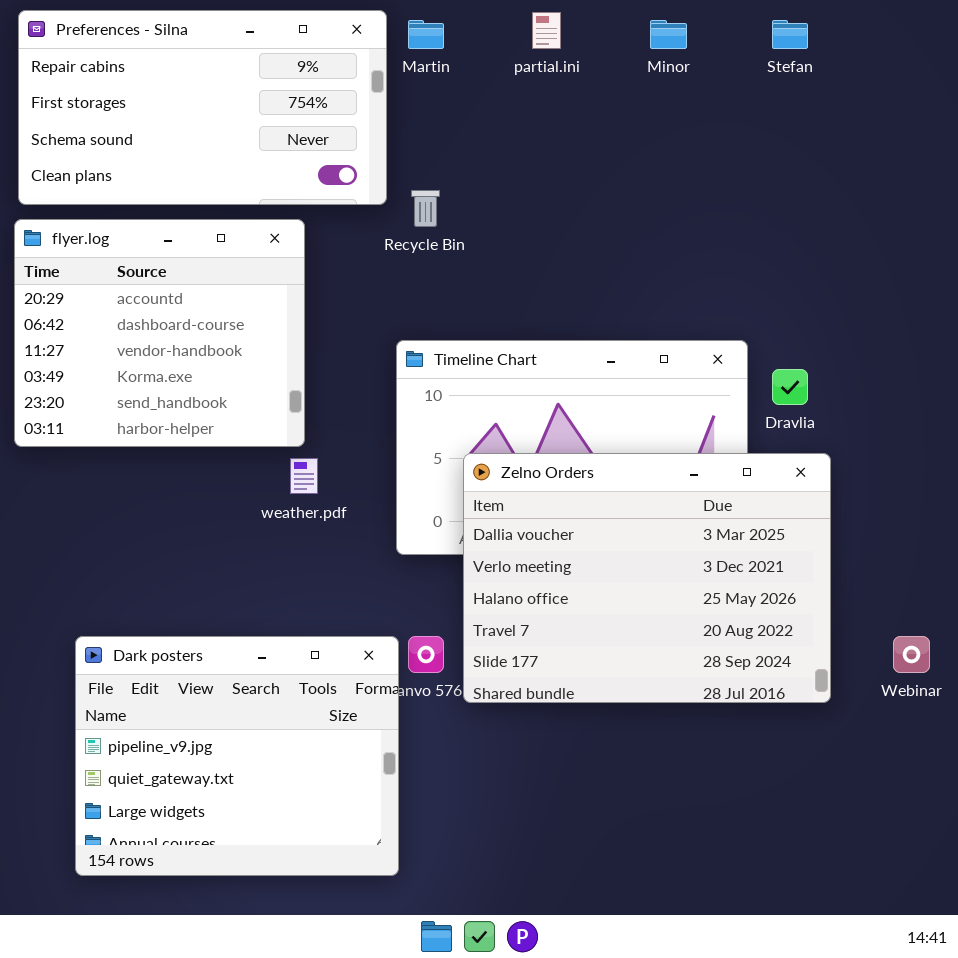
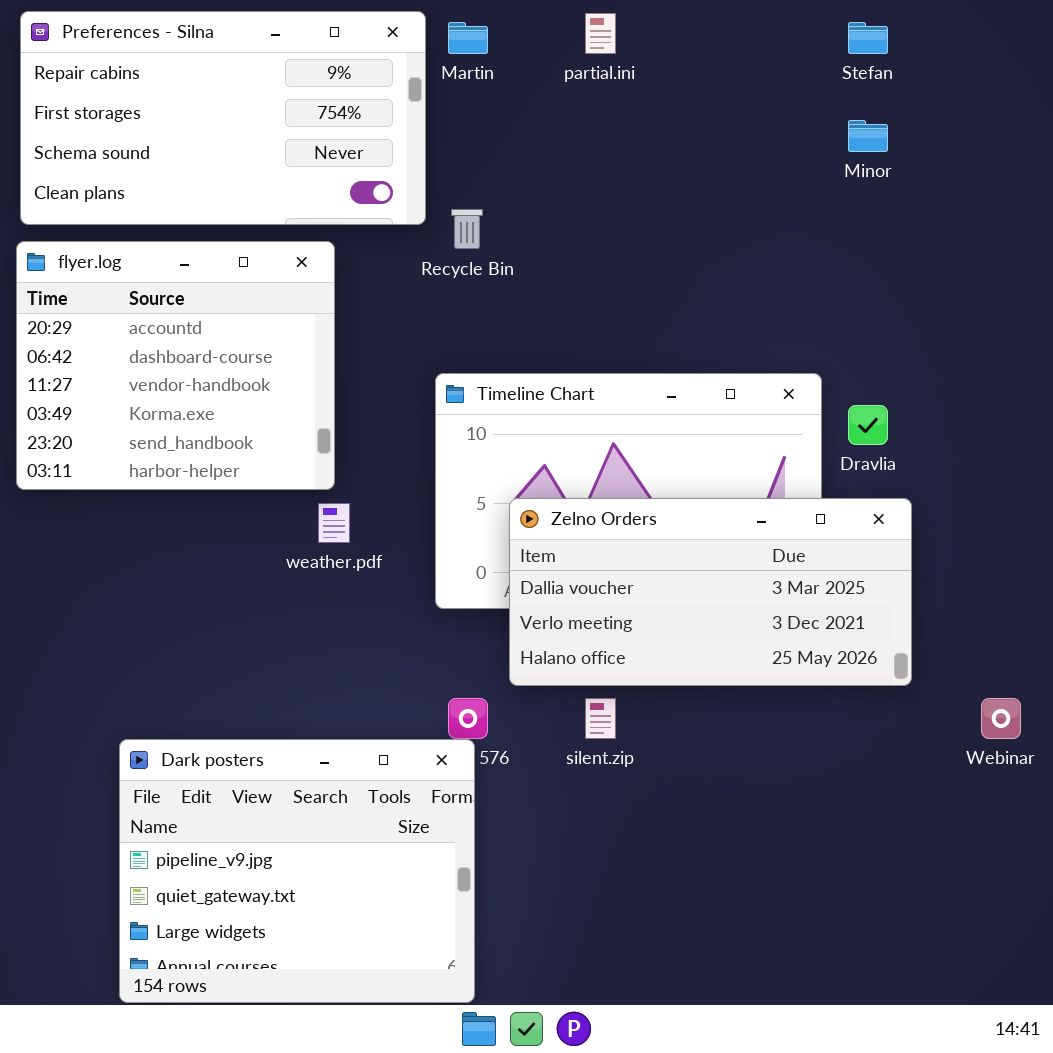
Minor: [650,20,687,49] -> [848,120,888,152], moved
Zelno Orders: [463,453,831,703] -> [509,498,912,686], resized
Dark posters: [75,636,399,876] -> [119,739,475,1003], moved

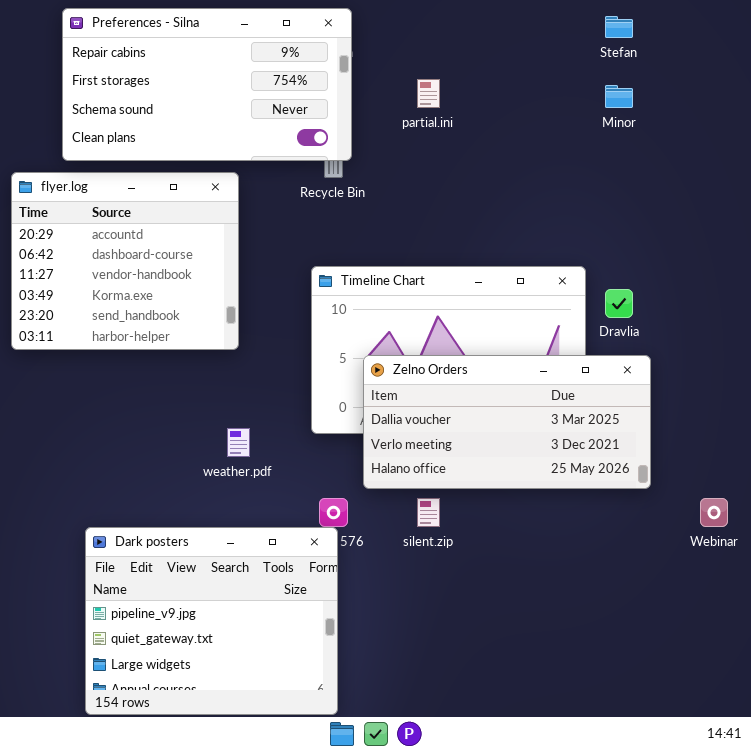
Preferences - Silna: [20,11,426,225] -> [62,8,352,161], moved
partial.ini: [585,13,616,54] -> [417,79,440,108], moved
weather.pdf: [318,503,350,543] -> [227,428,250,457], moved

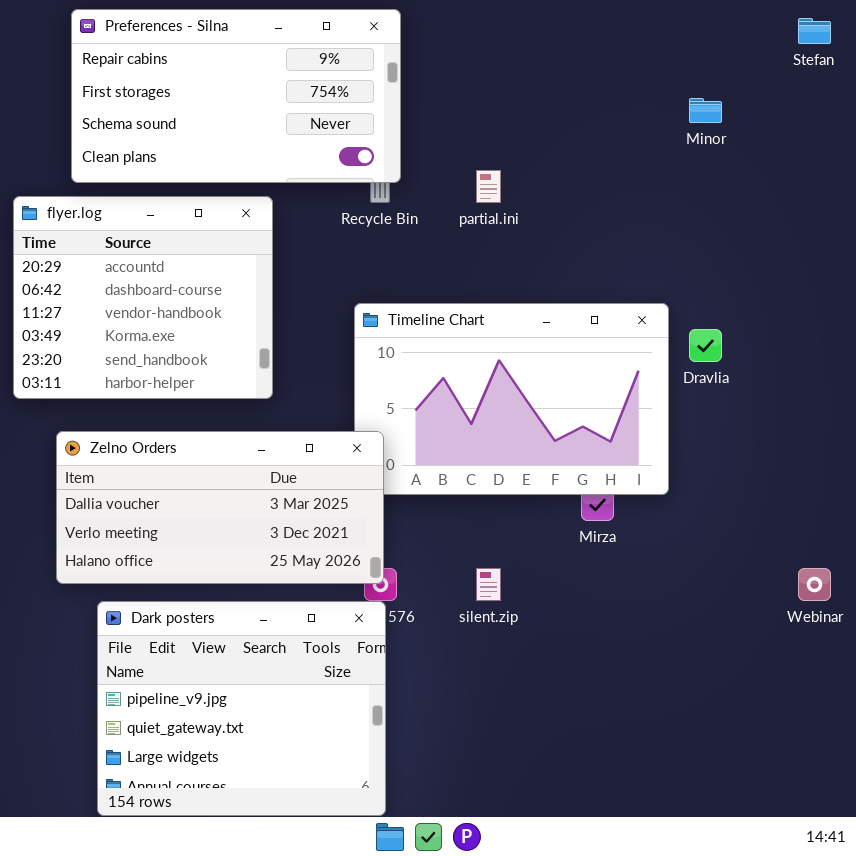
Stefan: [605,16,633,38] -> [798,18,831,44], moved
partial.ini: [417,79,440,108] -> [476,170,501,203], moved
Zelno Orders: [363,355,651,489] -> [56,431,384,584], moved

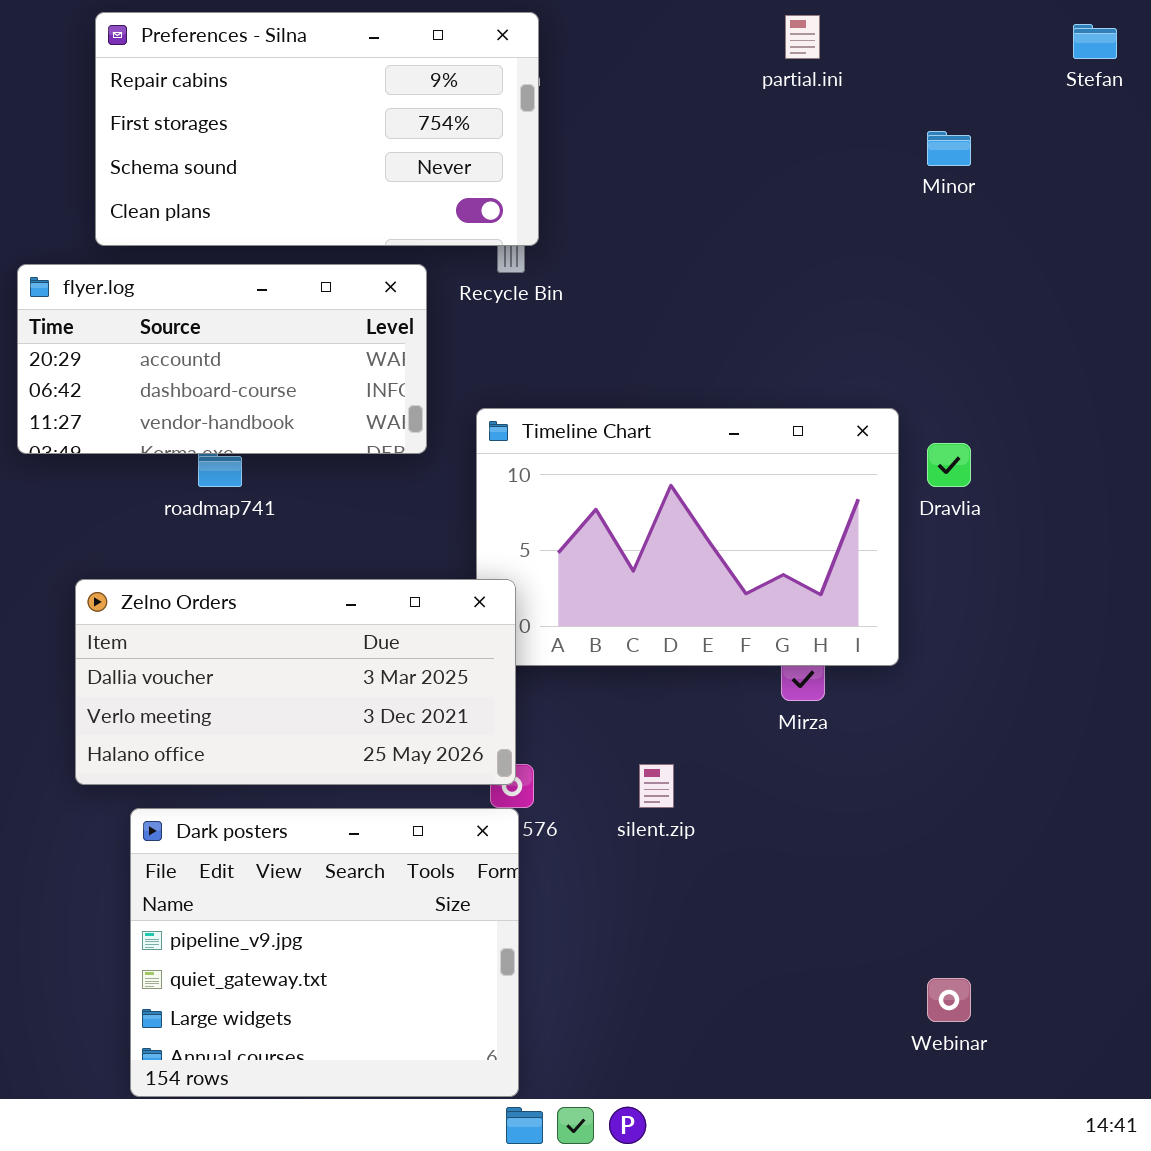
partial.ini: [476,170,501,203] -> [785,15,820,59], moved
flyer.log: [13,196,273,399] -> [17,264,427,454], resized
Webinar: [798,568,831,601] -> [927,978,971,1022], moved

